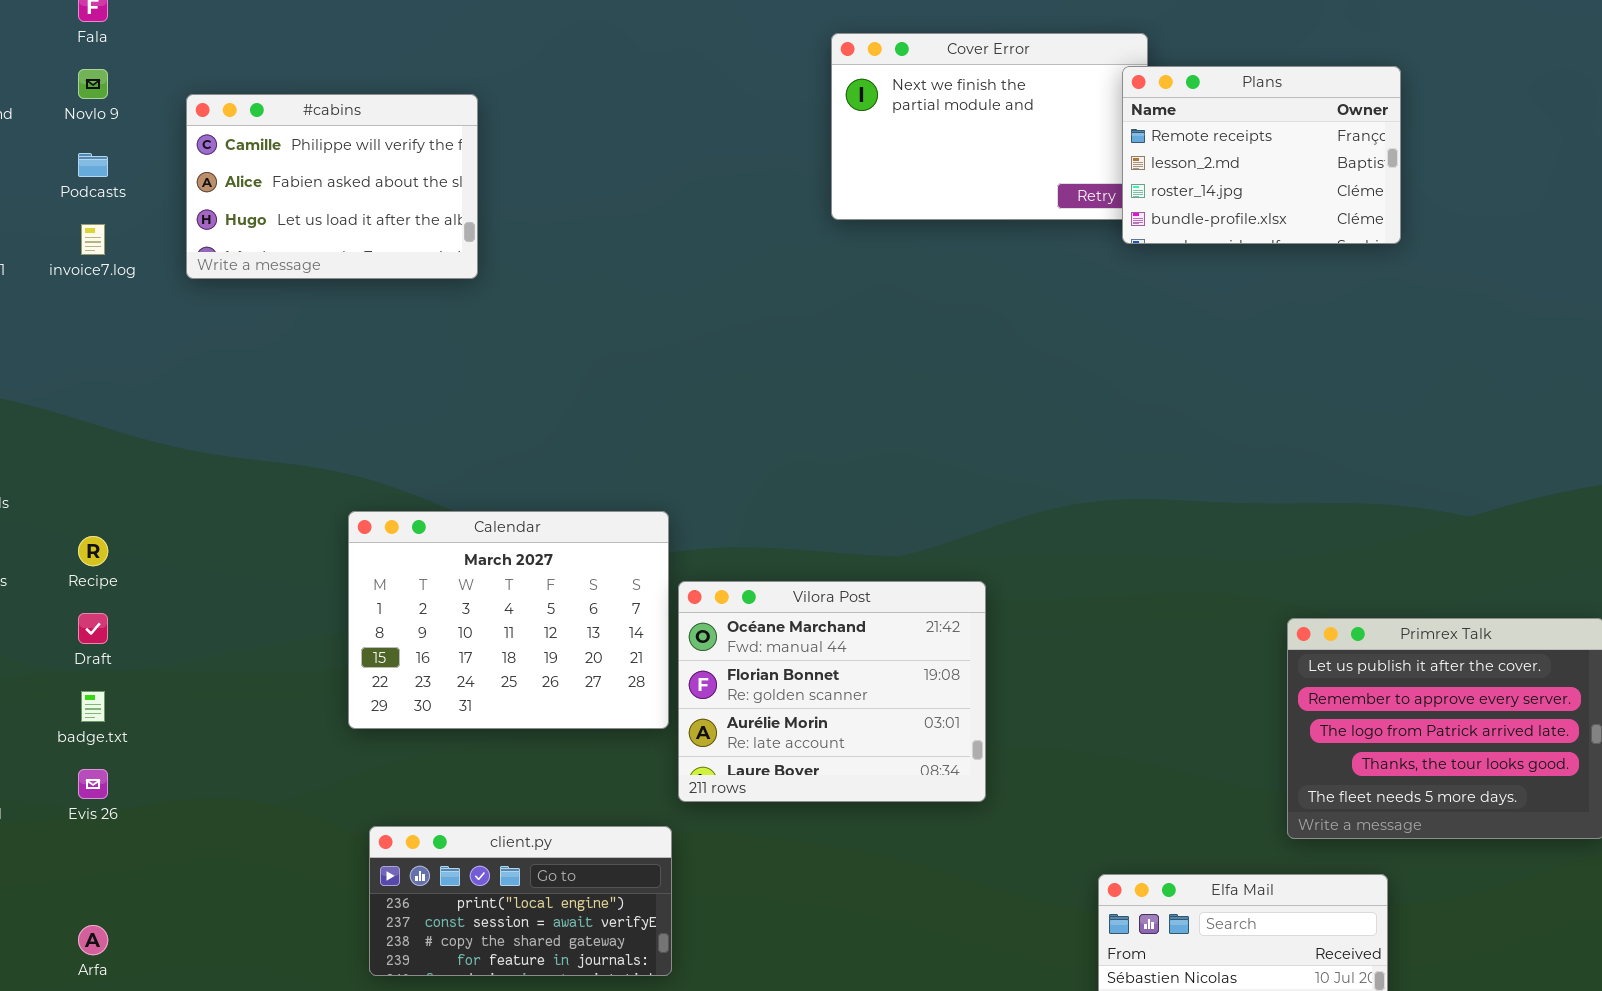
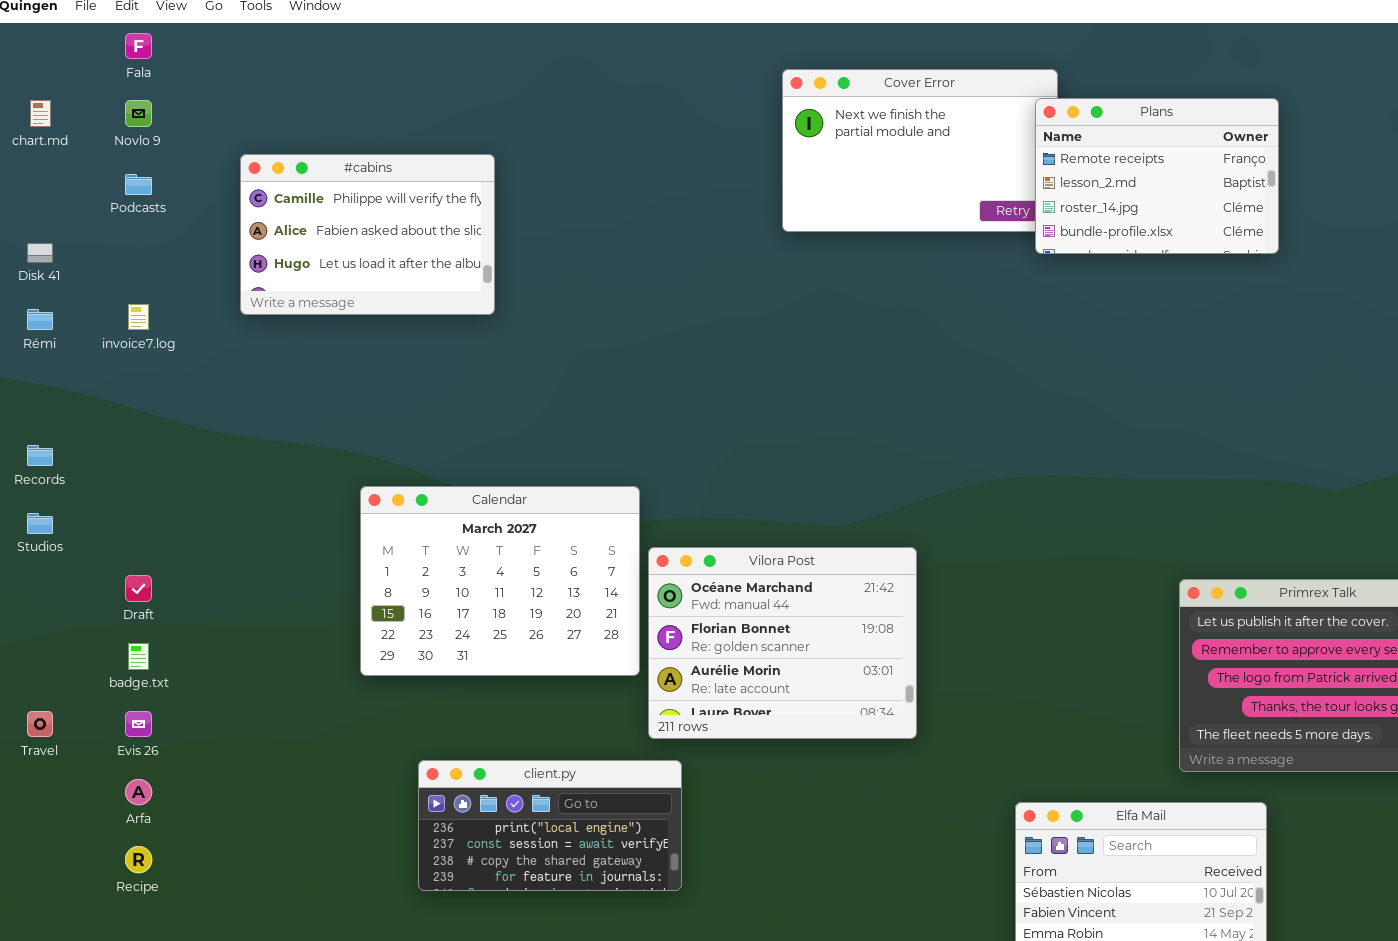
#cabins: [186,94,478,279] -> [240,154,495,315], moved
invoice7.log: [81,224,105,255] -> [128,304,149,330], moved
Recipe: [78,536,108,566] -> [125,846,152,873], moved
client.py: [369,826,672,976] -> [418,760,682,891], moved
Arfa: [78,925,108,955] -> [125,779,152,805], moved

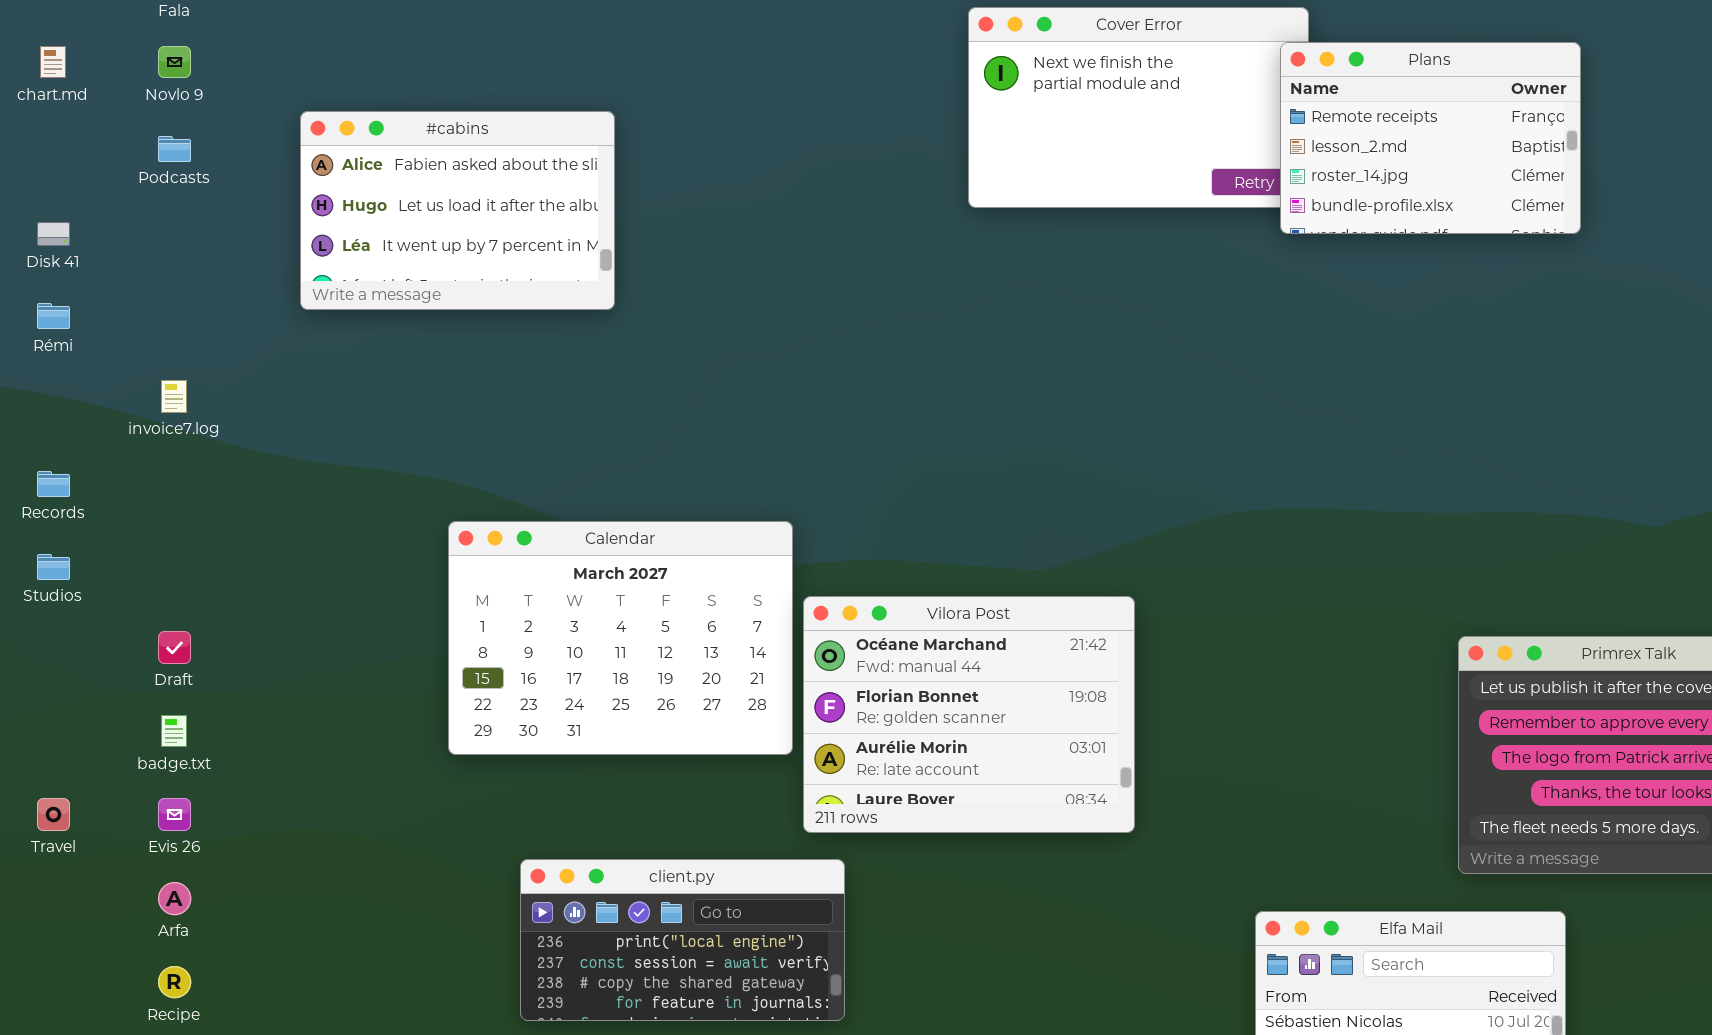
#cabins: [240,154,495,315] -> [300,111,615,310], scrolled down 1 row
invoice7.log: [128,304,149,330] -> [161,380,187,413], moved

